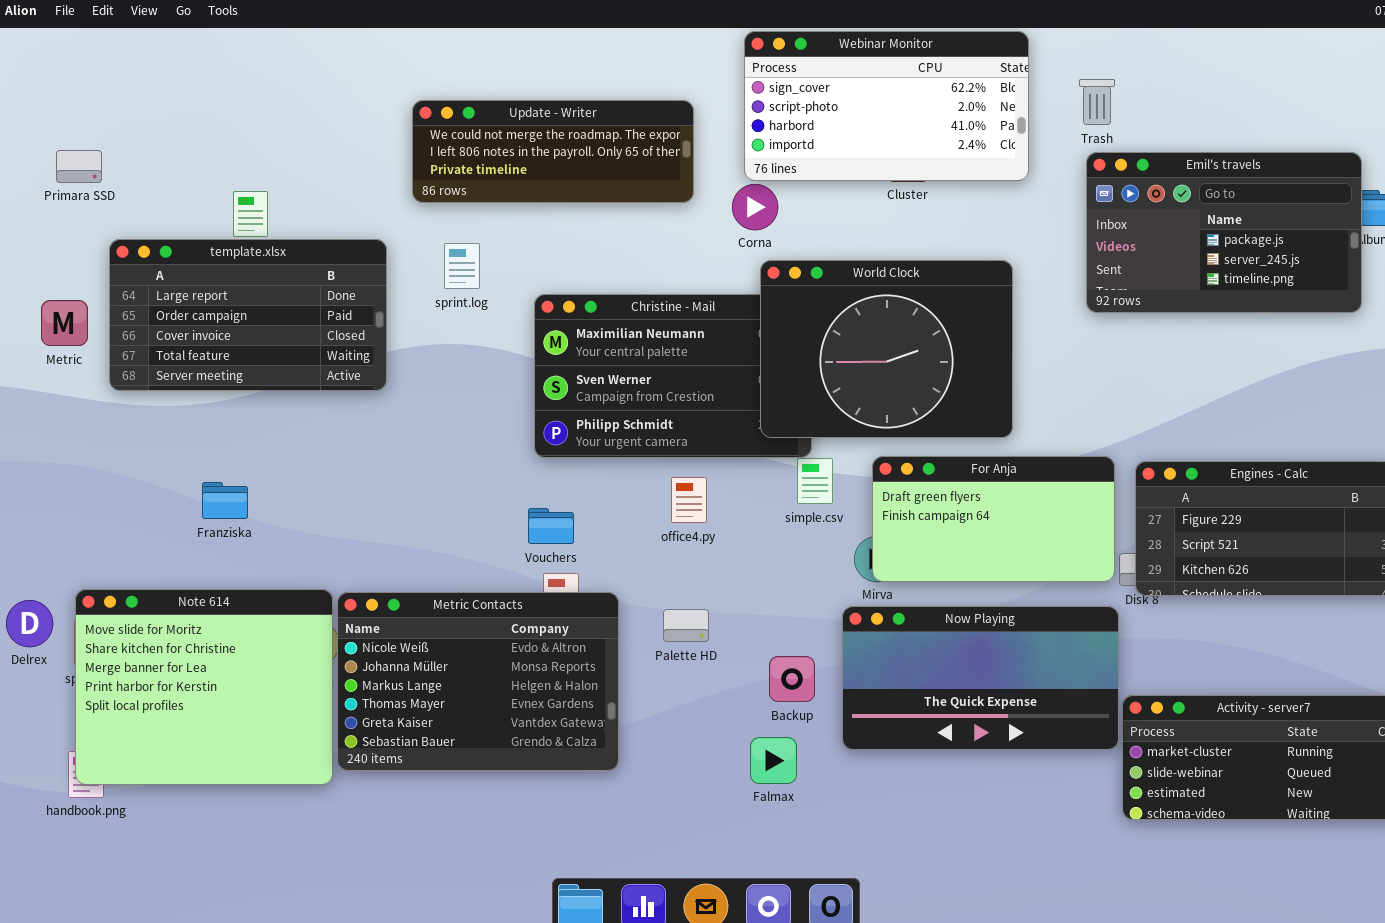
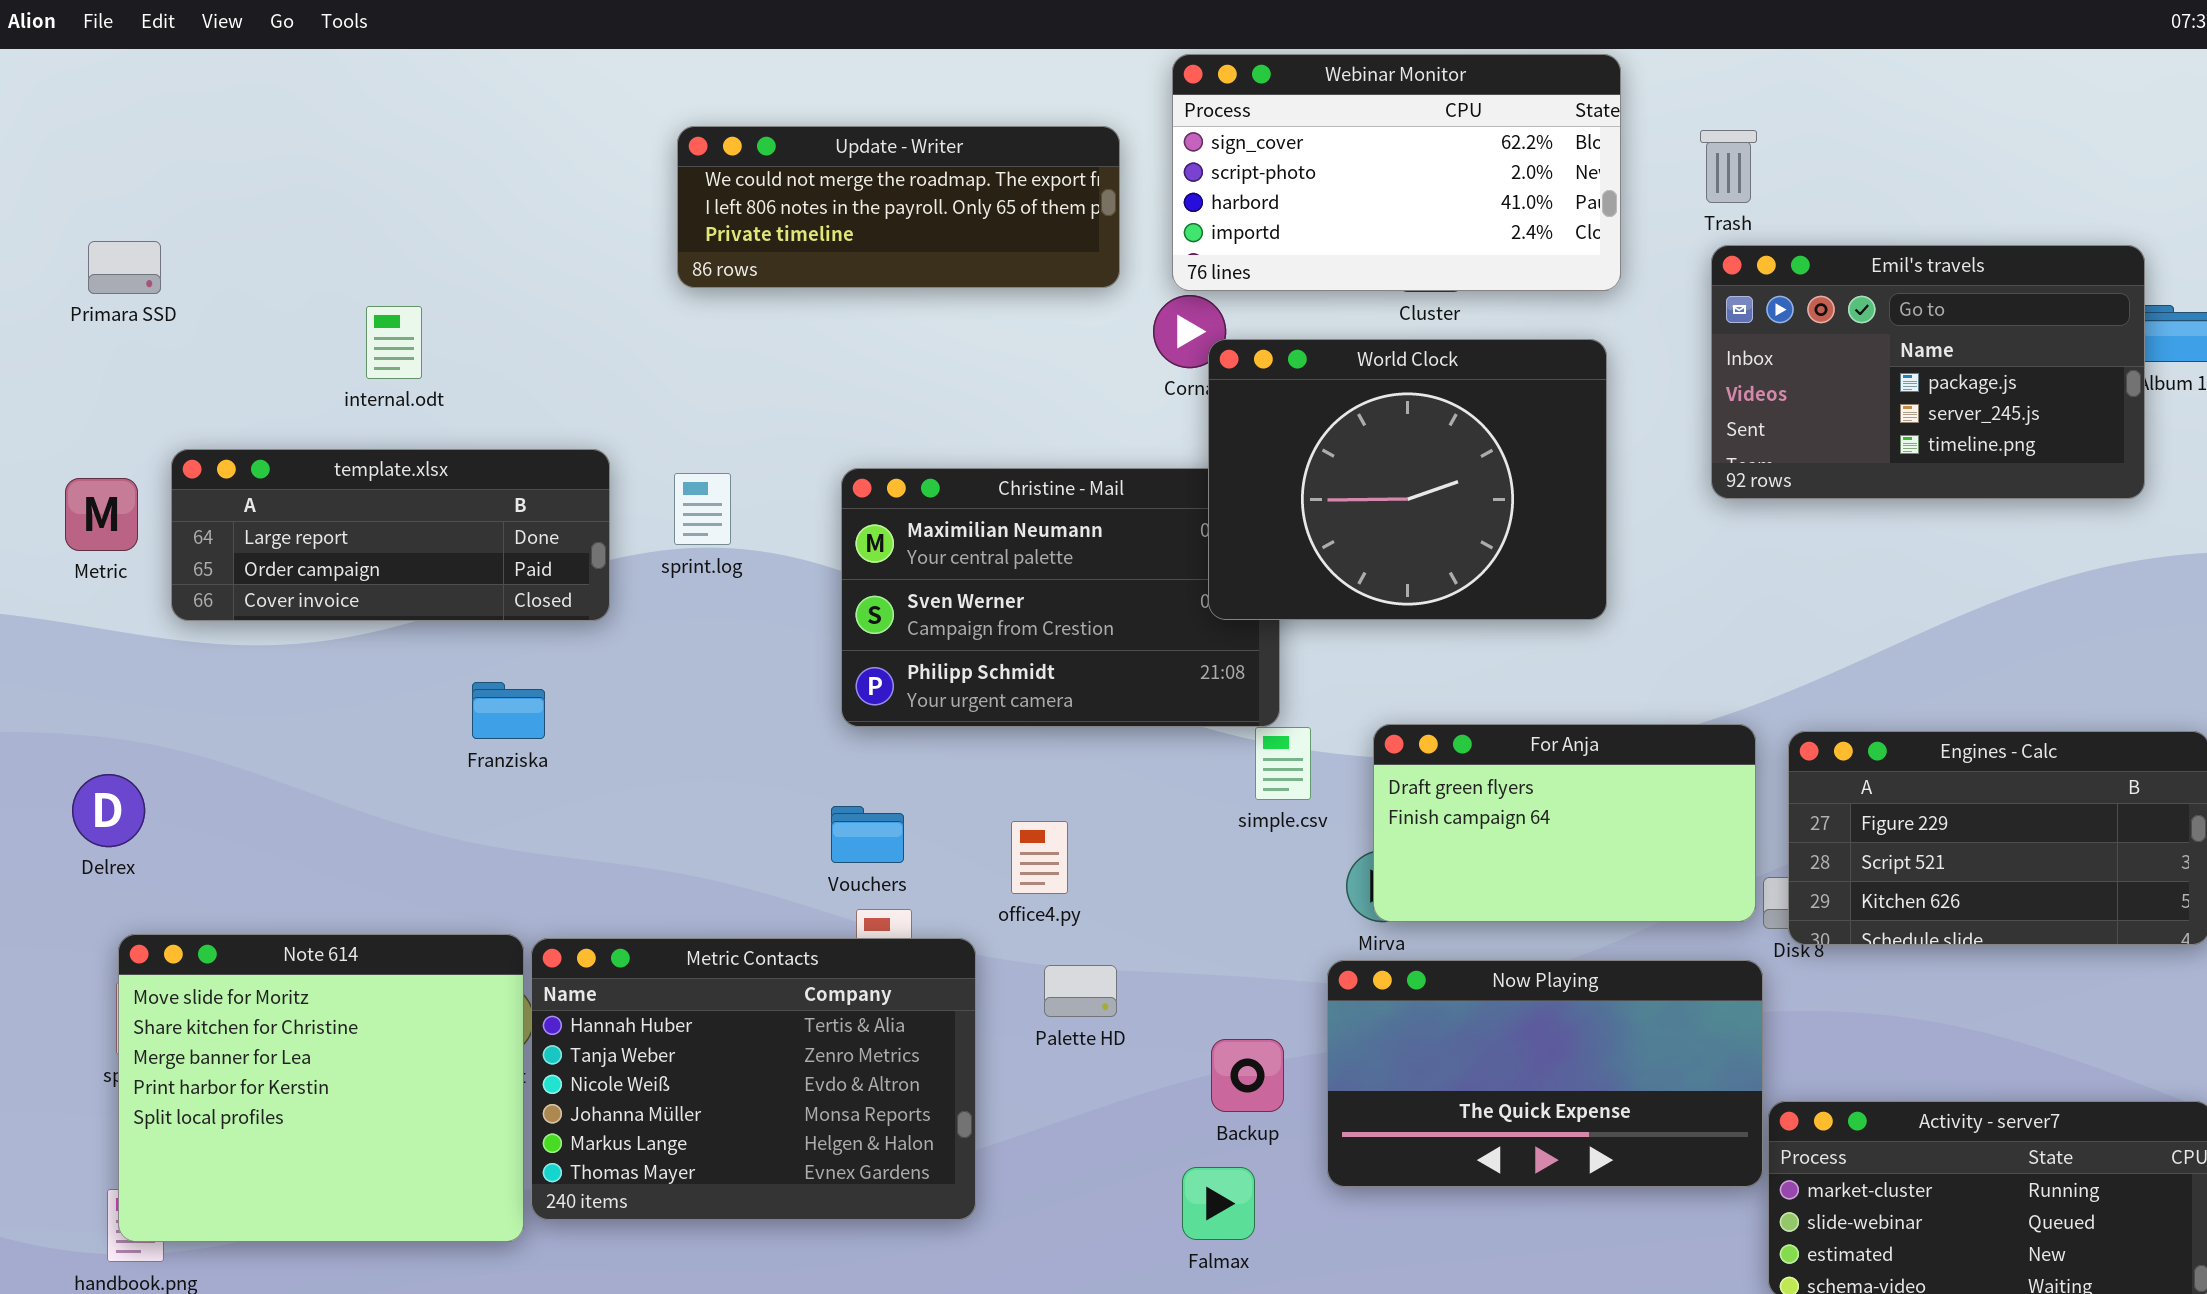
Update - Writer: [412,100,694,203] -> [677,126,1120,288], moved
template.xlsx: [109,239,387,391] -> [171,449,610,621], resized
sprint.log: [444,243,480,289] -> [674,473,731,545], moved
World Clock: [760,260,1013,438] -> [1208,339,1607,620], moved
office4.py: [671,477,707,523] -> [1011,821,1068,894], moved
Franziska: [202,482,248,519] -> [472,682,545,739], moved
Metric Contacts: [337,592,619,771] -> [531,938,976,1220], scrolled up 2 rows
Delrex: [6,600,53,647] -> [72,774,145,847], moved

